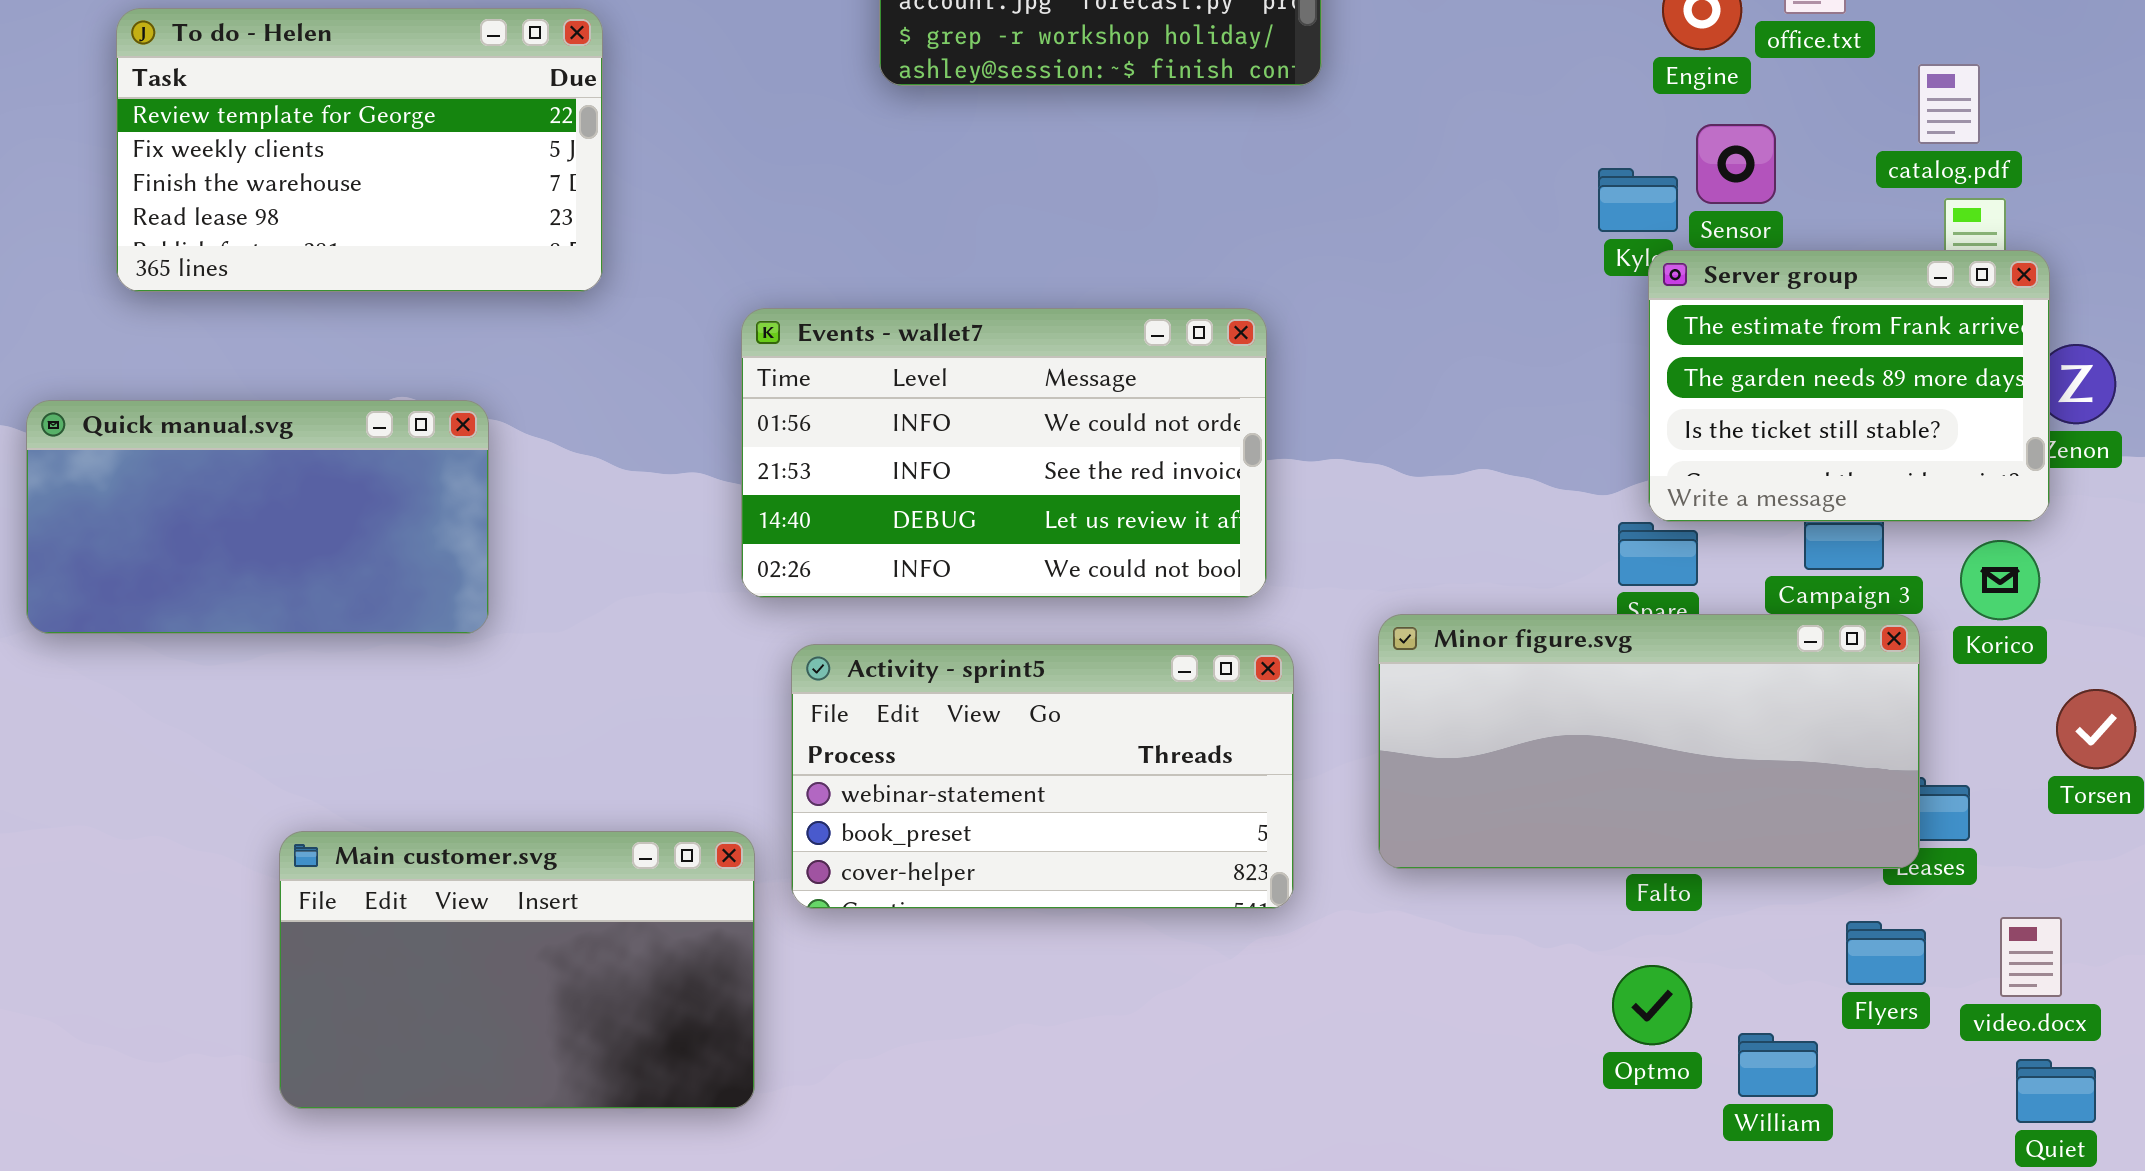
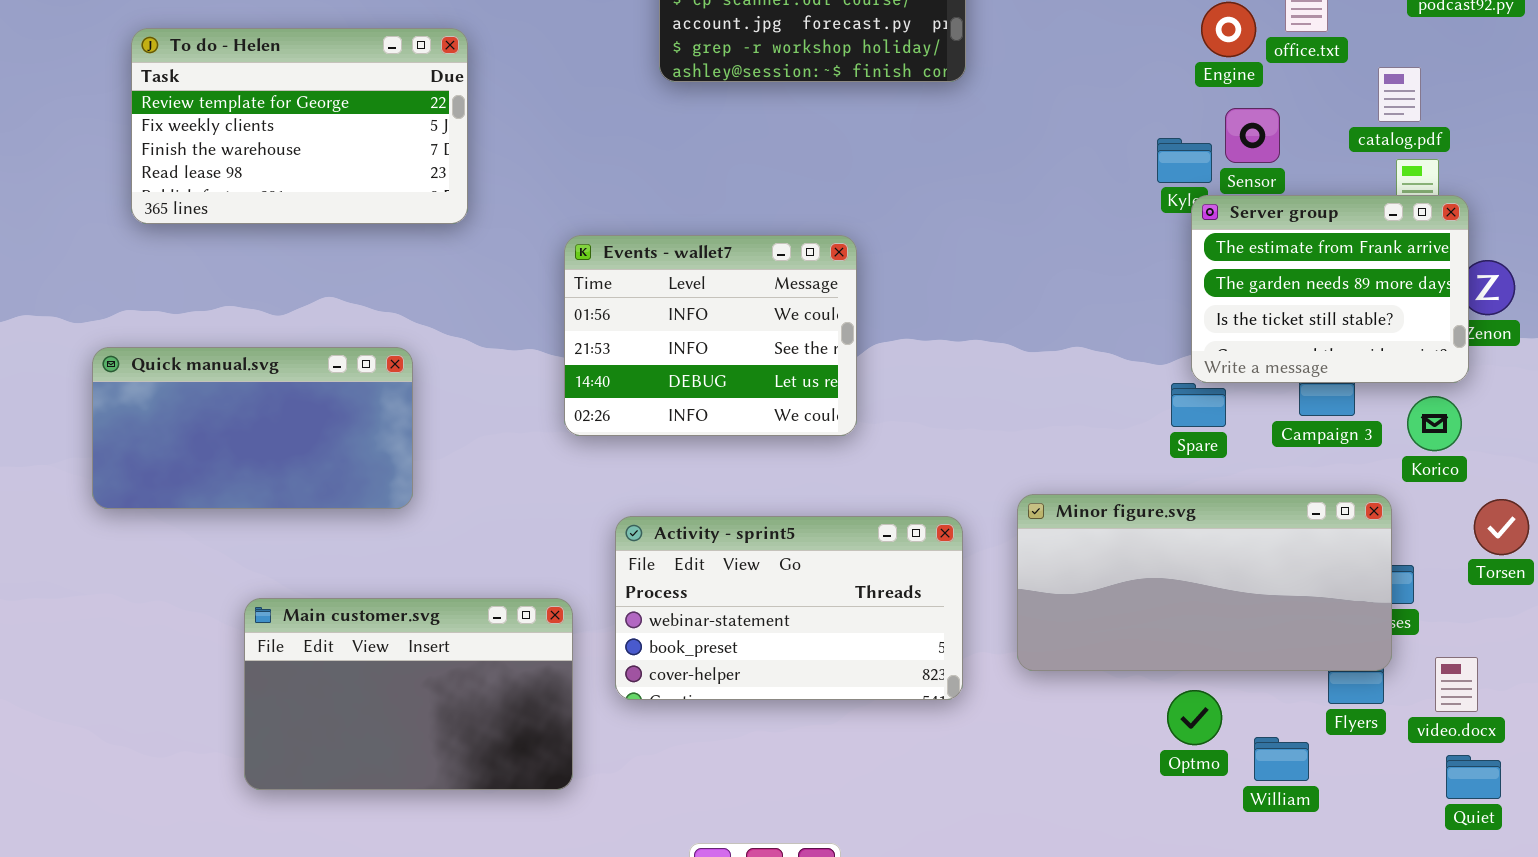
Events - wallet7: [741,308,1267,598] -> [564,235,857,436], resized
Quick manual.svg: [26,400,489,634] -> [92,347,413,509], moved
Minor figure.svg: [1378,614,1920,869] -> [1017,494,1392,671], moved
Activity - sprint5: [791,644,1294,909] -> [615,516,963,700], moved

